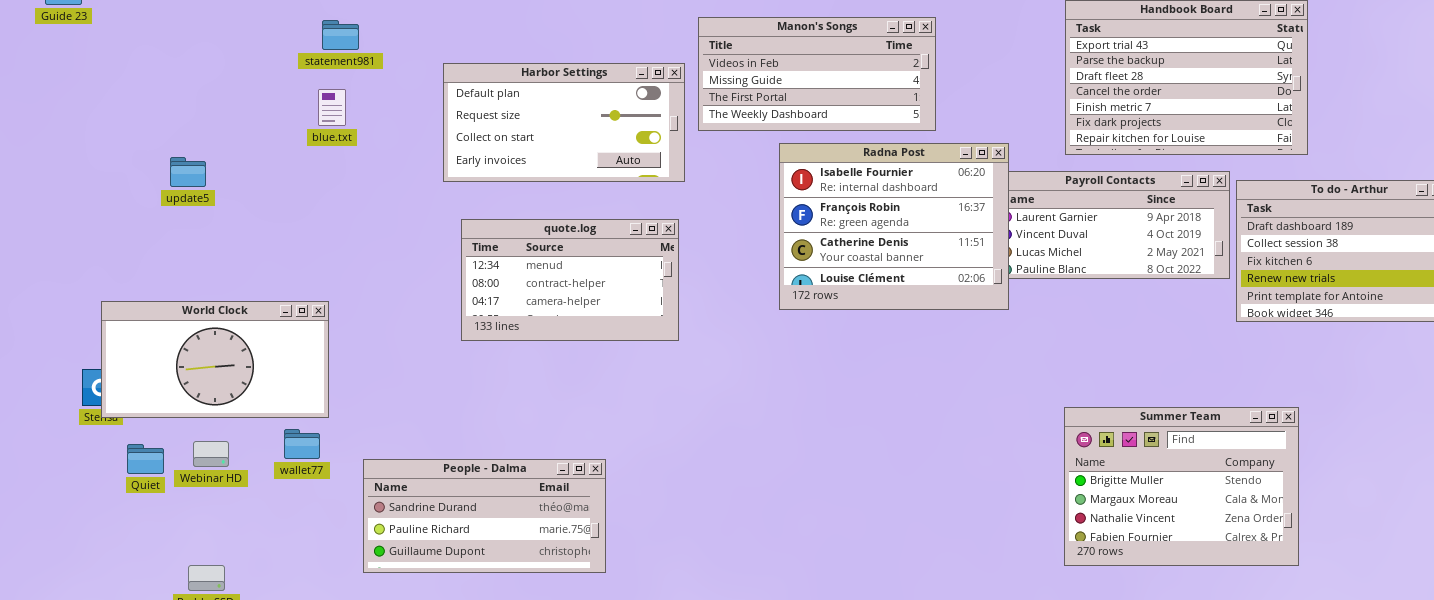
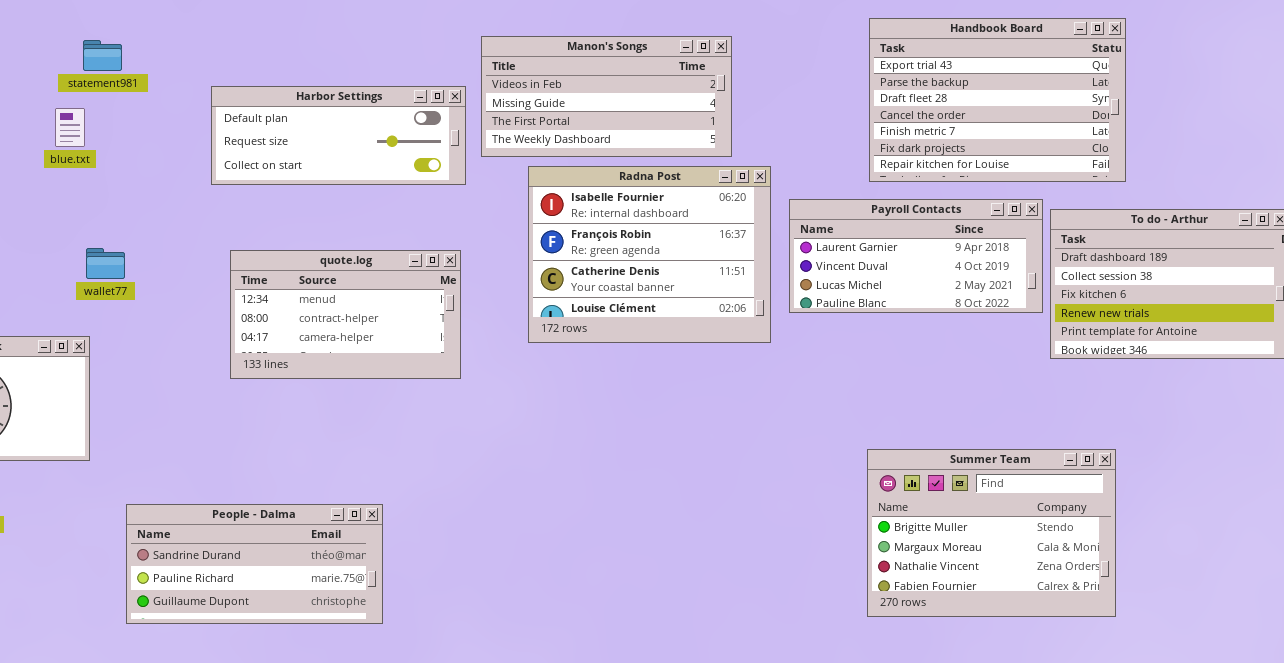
Harbor Settings: [443,63,685,182] -> [211,86,466,185], resized
blue.txt: [318,89,346,126] -> [55,108,85,147], moved
Radna Post: [779,143,1009,310] -> [528,166,771,343], moved
wallet77: [284,429,320,459] -> [86,248,125,279], moved

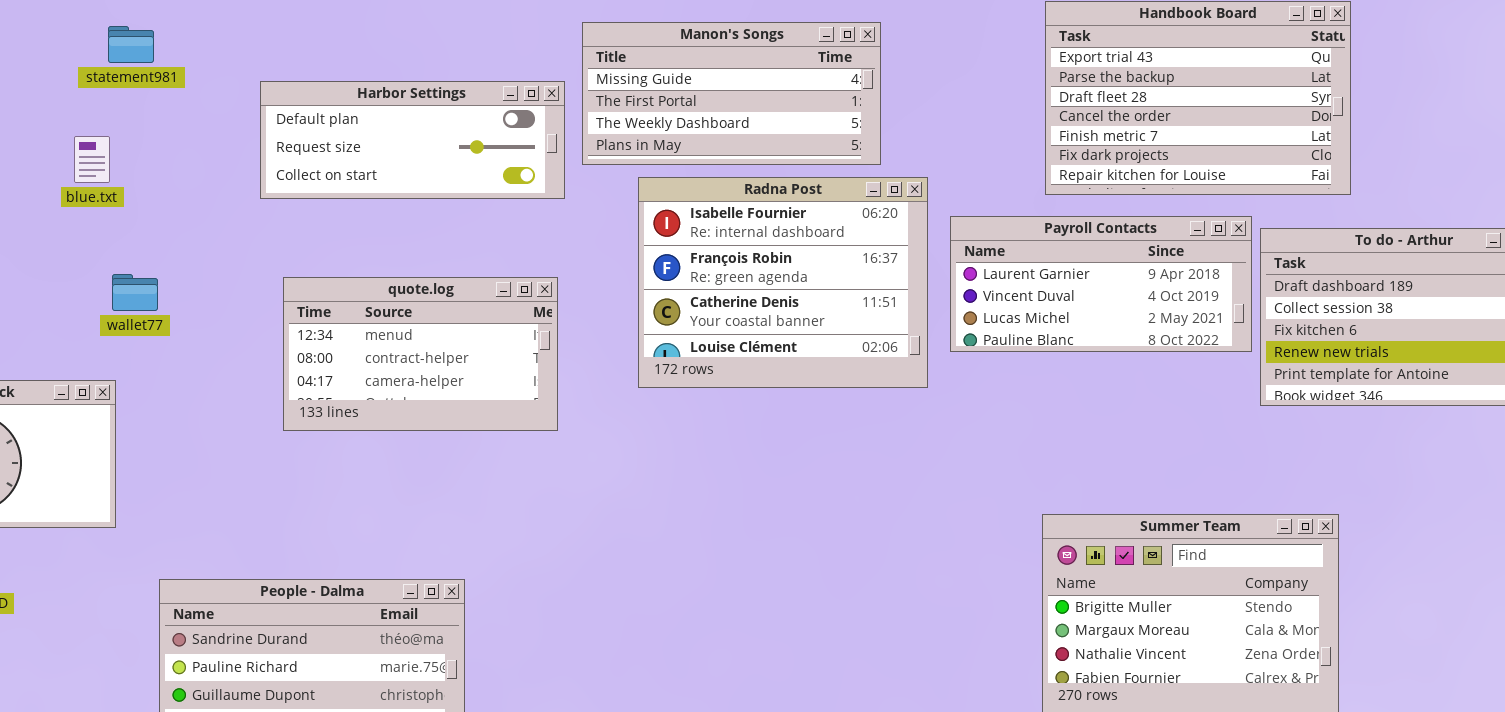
Manon's Songs: [481,36,732,157] -> [582,22,881,165], scrolled down 1 row
blue.txt: [55,108,85,147] -> [74,136,110,183], moved

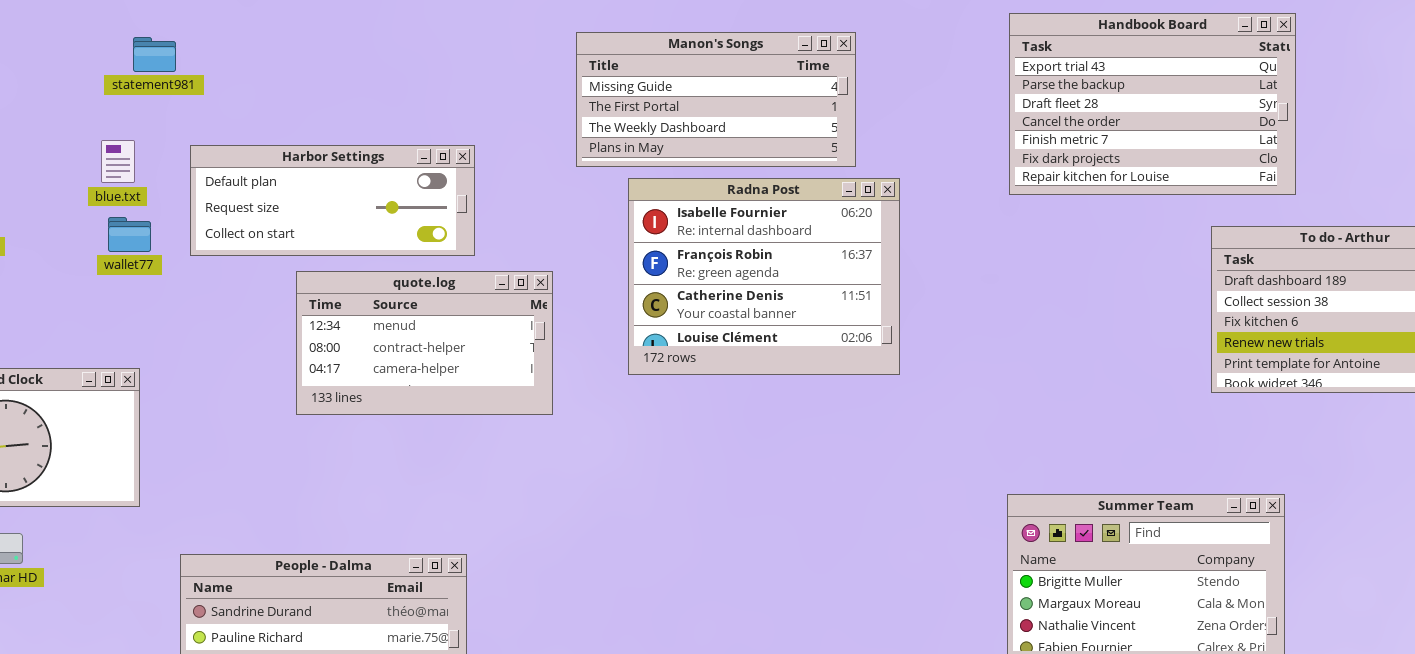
Harbor Settings: [260,81,565,199] -> [190,145,475,256], moved
Payroll Contacts: [950,216,1252,352] -> none, closed
wallet77: [112,274,158,311] -> [108,217,151,252], moved

